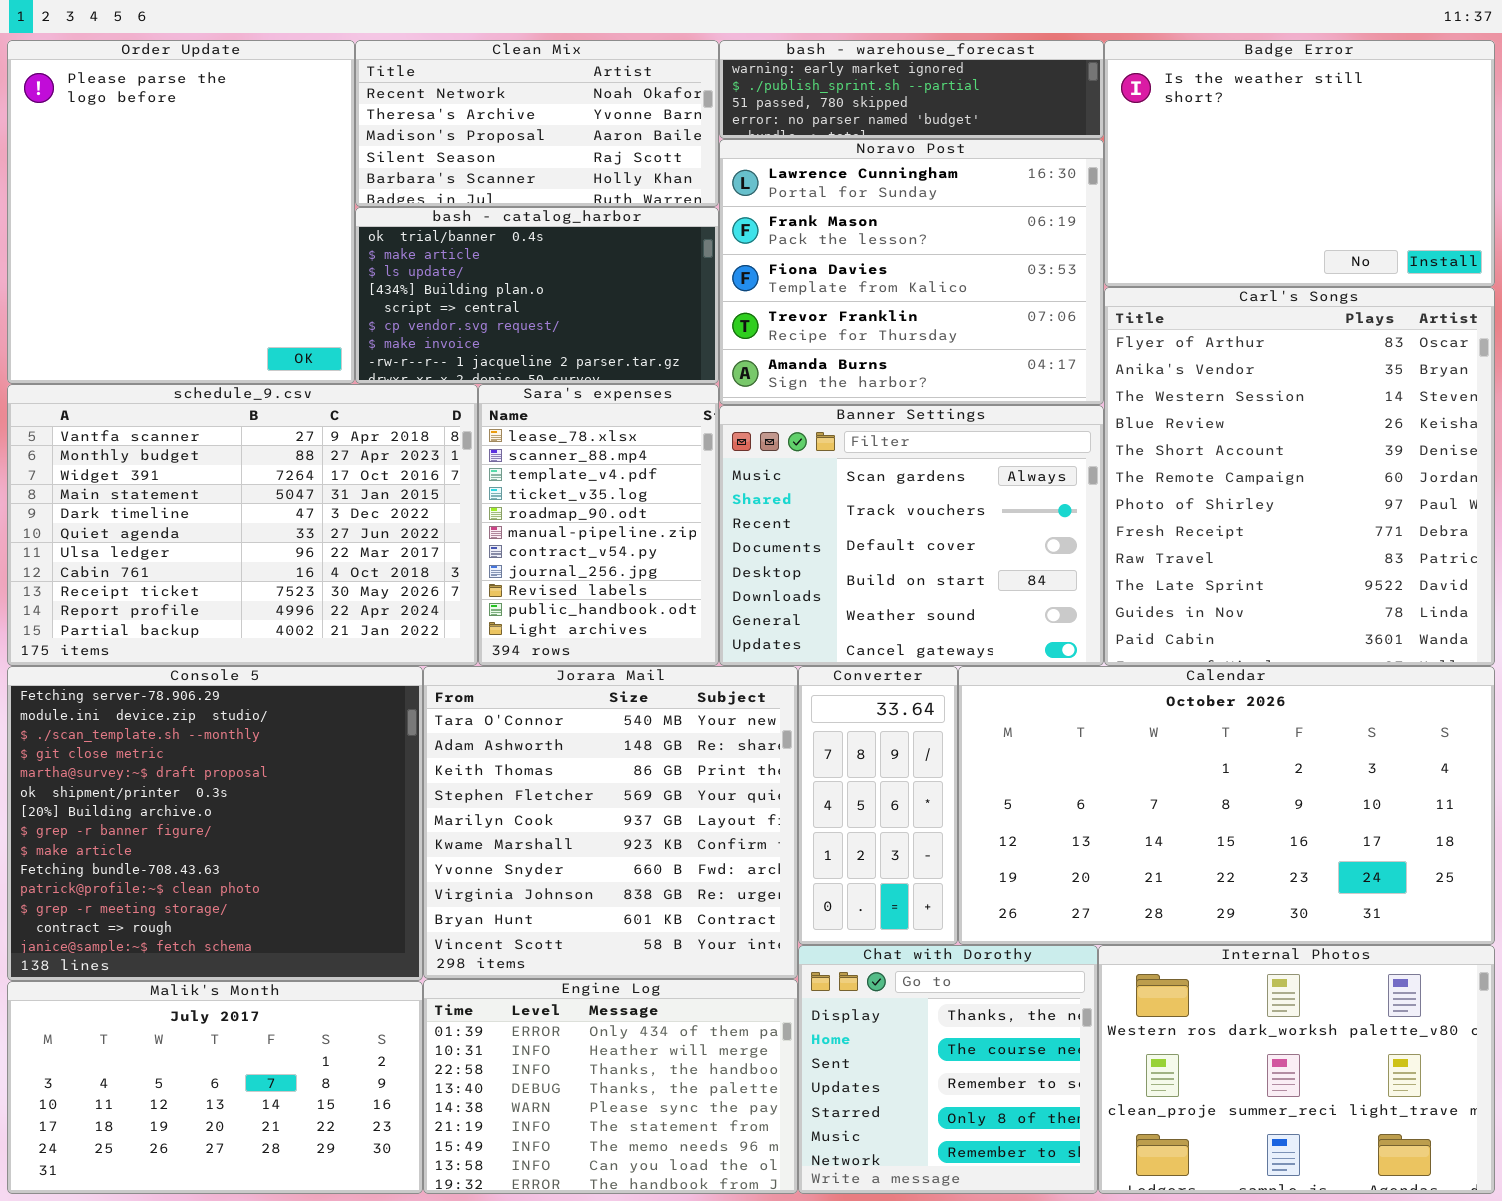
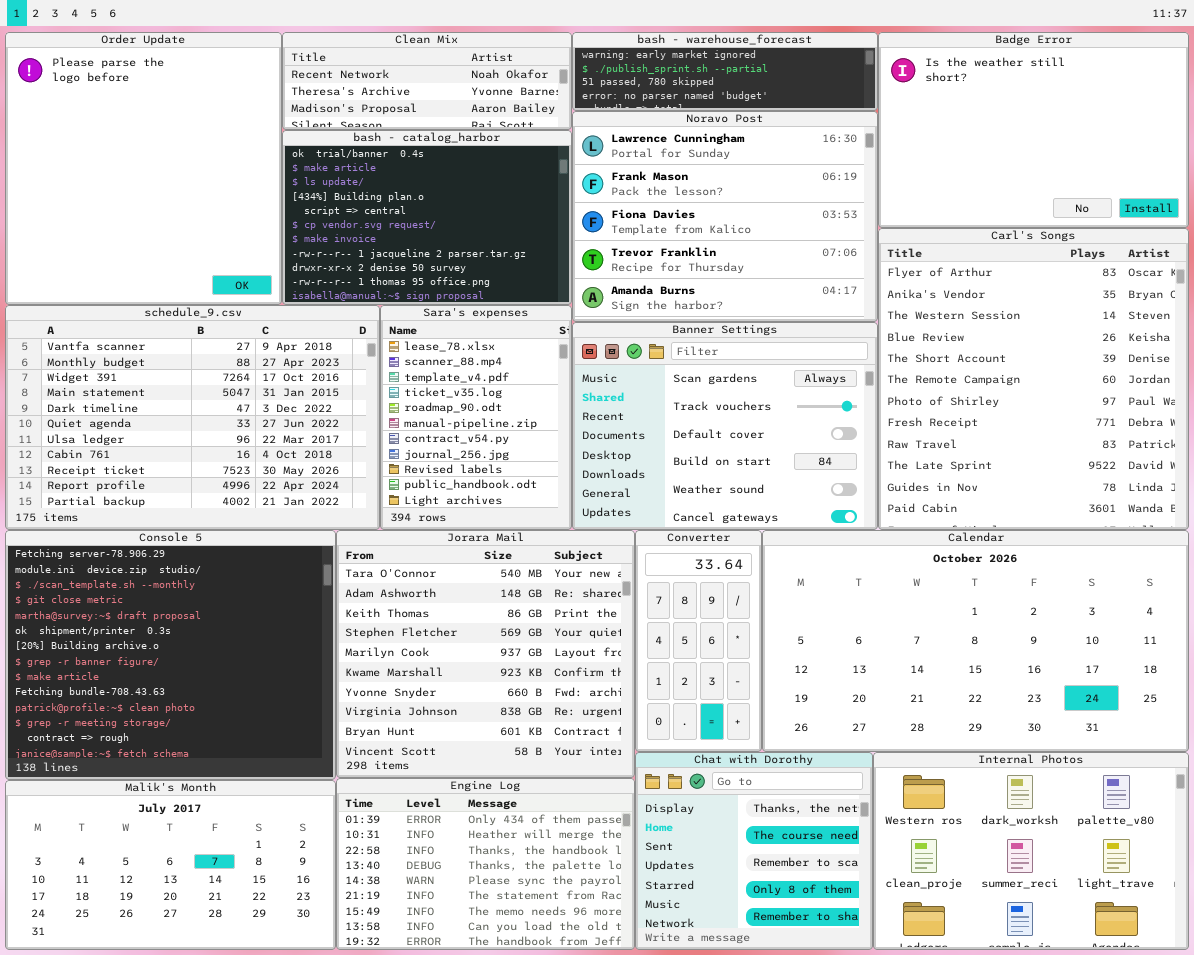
Clean Mix: [355,40,719,207] -> [282,32,572,130], resized
bash - catalog_harbor: [355,207,719,384] -> [282,130,572,305], resized

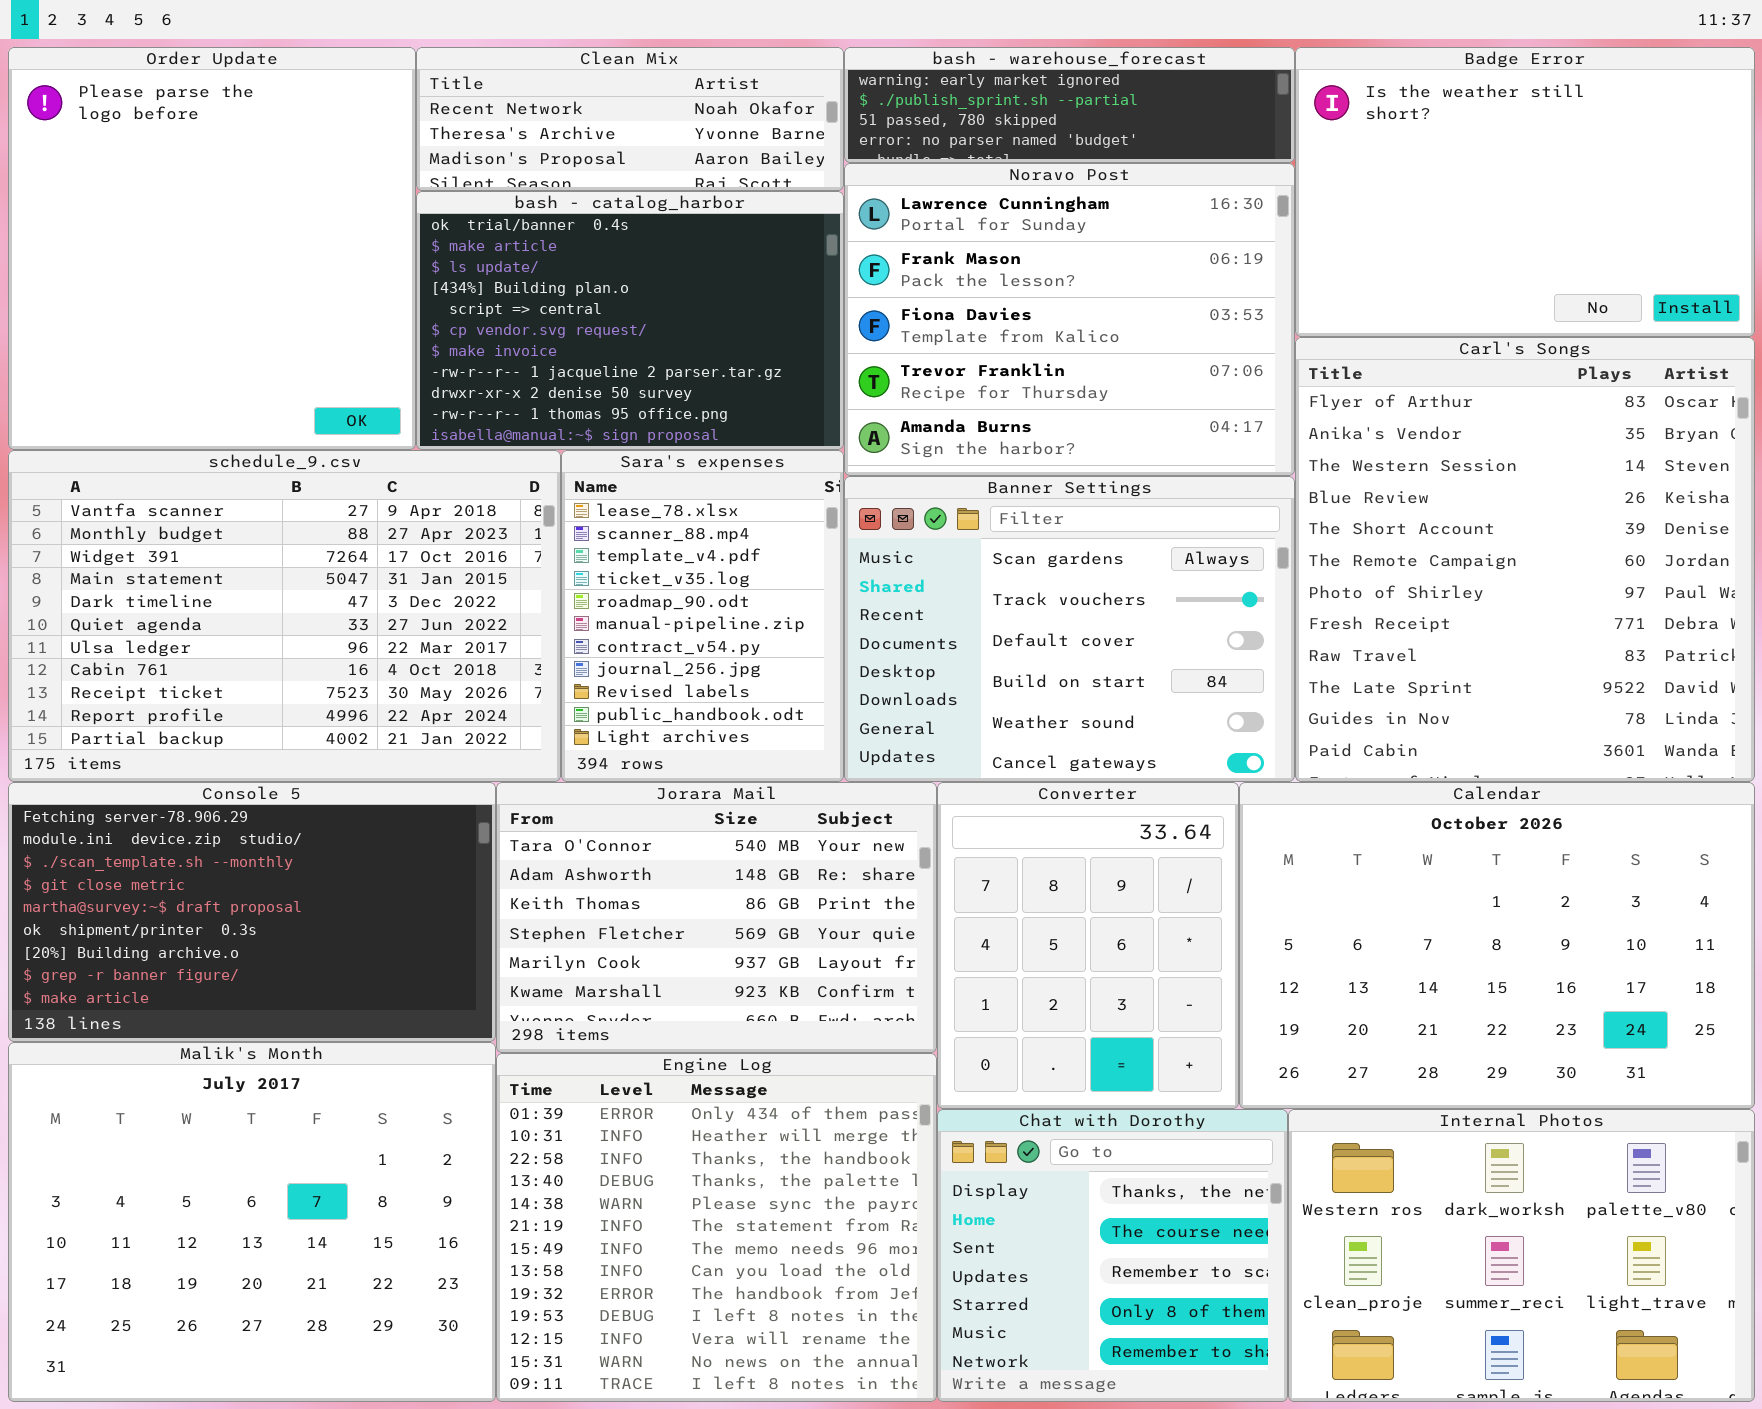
Console 5: [5,530,336,780] -> [8,782,496,1042], resized
Jorara Mail: [336,530,635,778] -> [496,782,937,1053], resized
Converter: [635,530,762,752] -> [937,782,1239,1109], resized
Calendar: [762,530,1189,752] -> [1239,782,1755,1109], resized
Engine Log: [336,778,635,950] -> [496,1053,937,1402], resized
Malik's Month: [5,780,336,950] -> [8,1042,496,1402], resized

